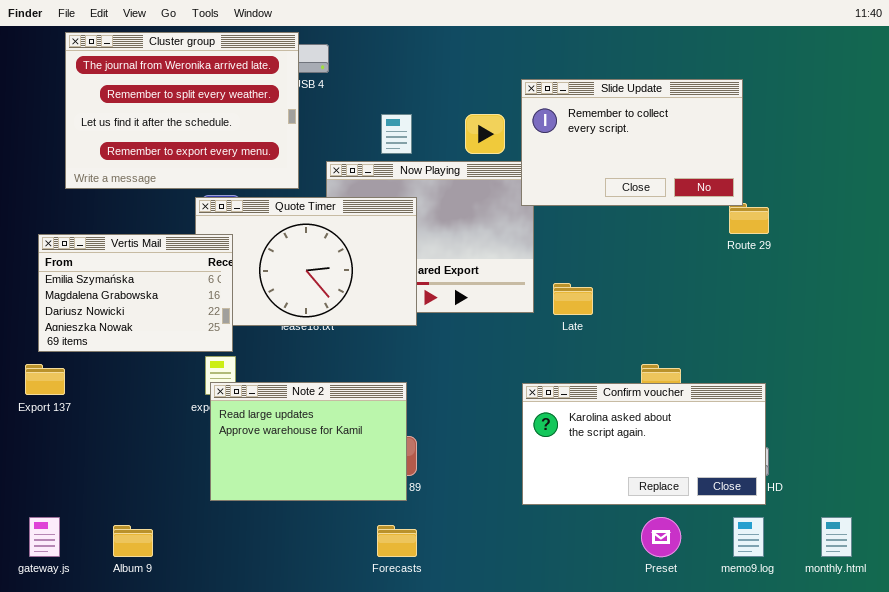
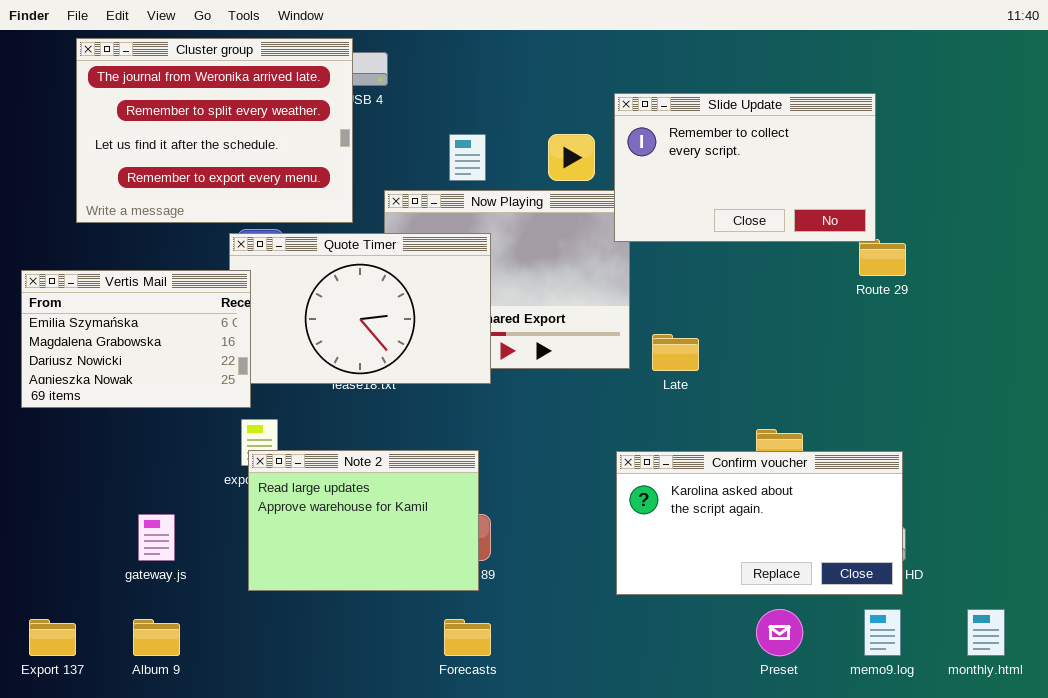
Vertis Mail: [38,234,233,352] -> [21,270,251,408], moved
Export 137: [25,364,65,395] -> [29,619,76,656], moved
gateway.js: [29,517,60,557] -> [138,514,175,561], moved

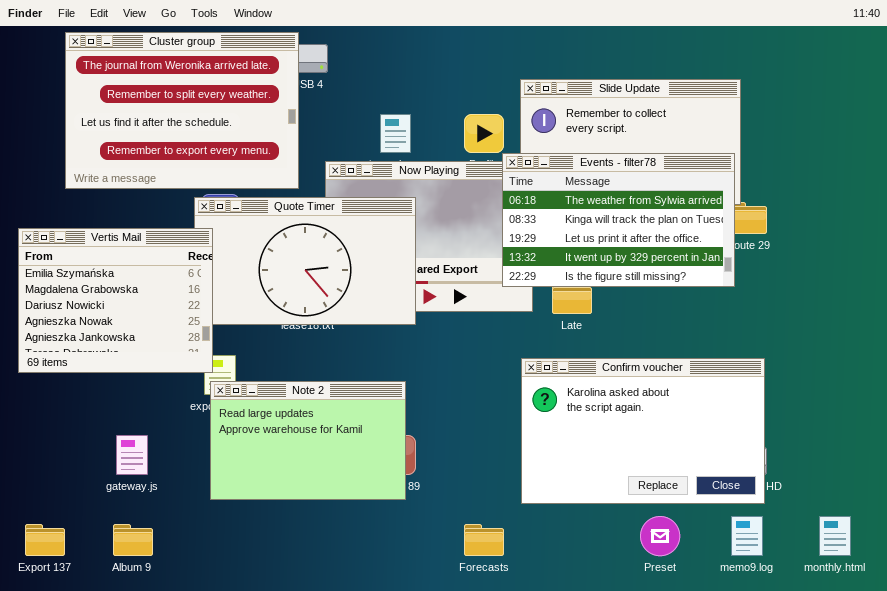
Events - filter78: none -> [502,153,735,287], opened
Vertis Mail: [21,270,251,408] -> [18,228,213,373], resized
Confirm voucher: [616,451,903,595] -> [521,358,765,504], resized
Forecasts: [444,619,491,656] -> [464,524,504,556], moved

